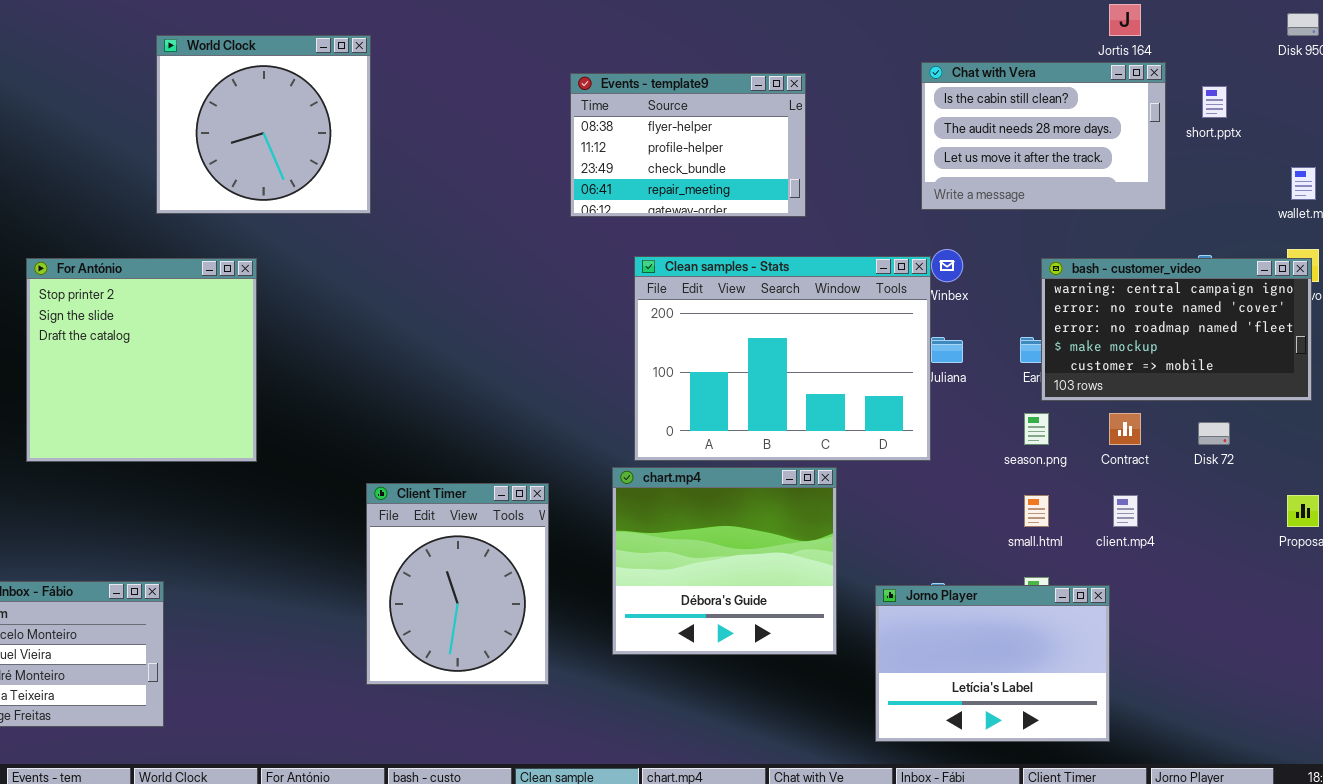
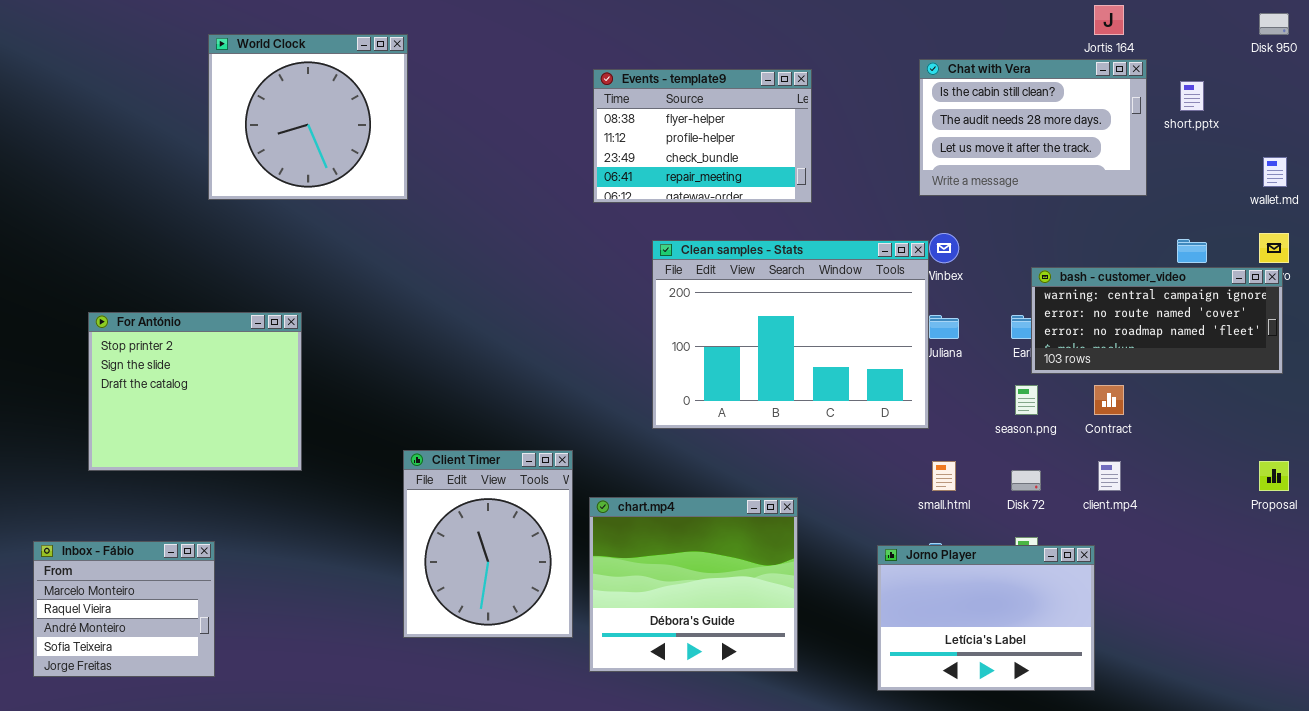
For António: [26,258,257,462] -> [88,312,302,471], moved, resized
bash - customer_video: [1041,258,1312,401] -> [1031,267,1283,374], resized
Disk 72: [1198,422,1230,445] -> [1011,470,1041,491], moved
chart.mp4: [612,467,837,655] -> [589,497,798,672], moved
small.html: [1024,495,1049,527] -> [932,461,956,491], moved

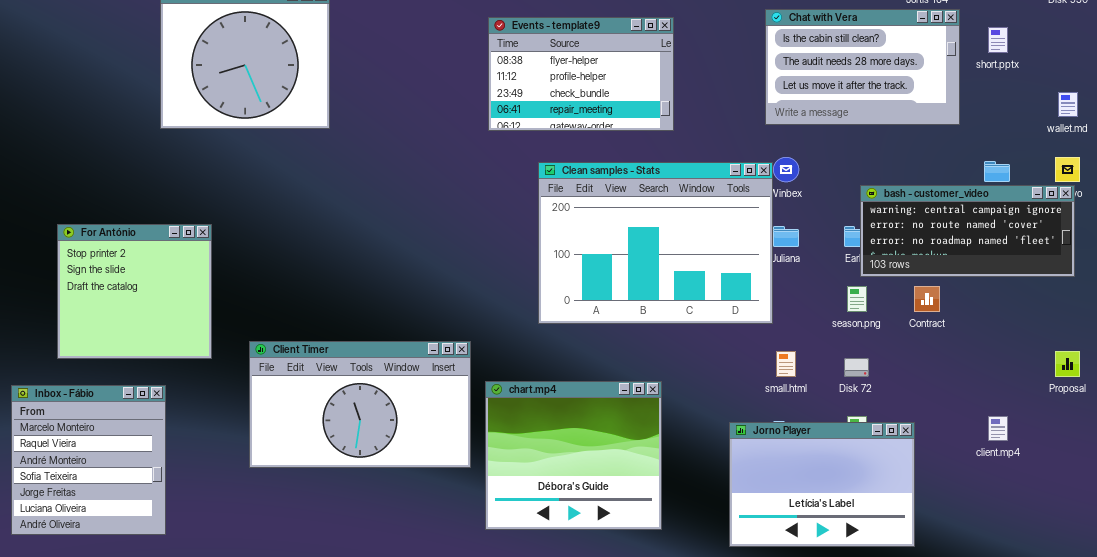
For António: [88,312,302,471] -> [57,224,212,359], resized
Client Timer: [403,450,573,638] -> [249,341,471,468], resized
client.mp4: [1098,461,1121,491] -> [988,416,1008,441], moved
Inbox - Fábio: [33,541,215,677] -> [11,385,166,535], resized

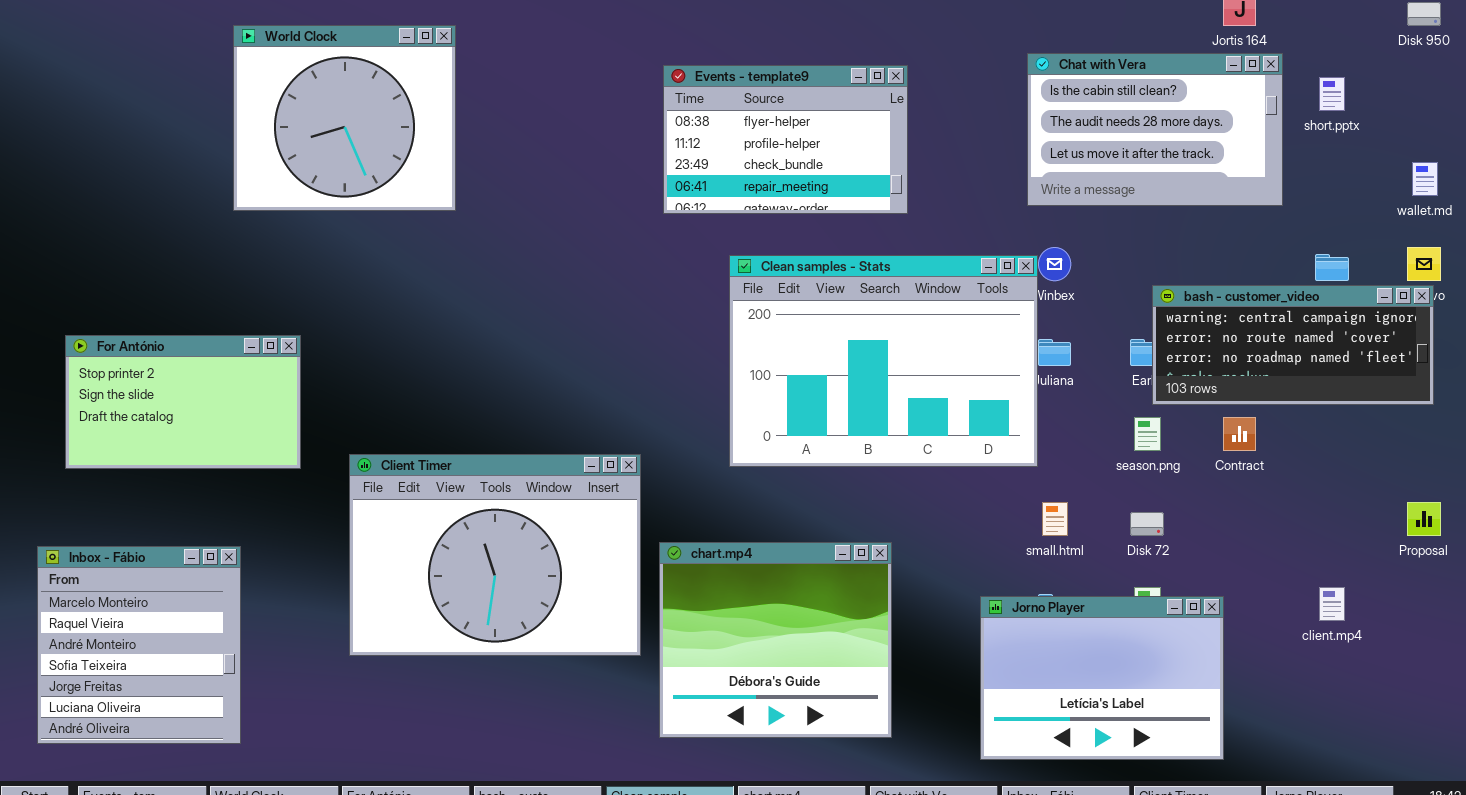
For António: [57,224,212,359] -> [65,335,301,469], resized
Client Timer: [249,341,471,468] -> [349,454,641,656], resized

